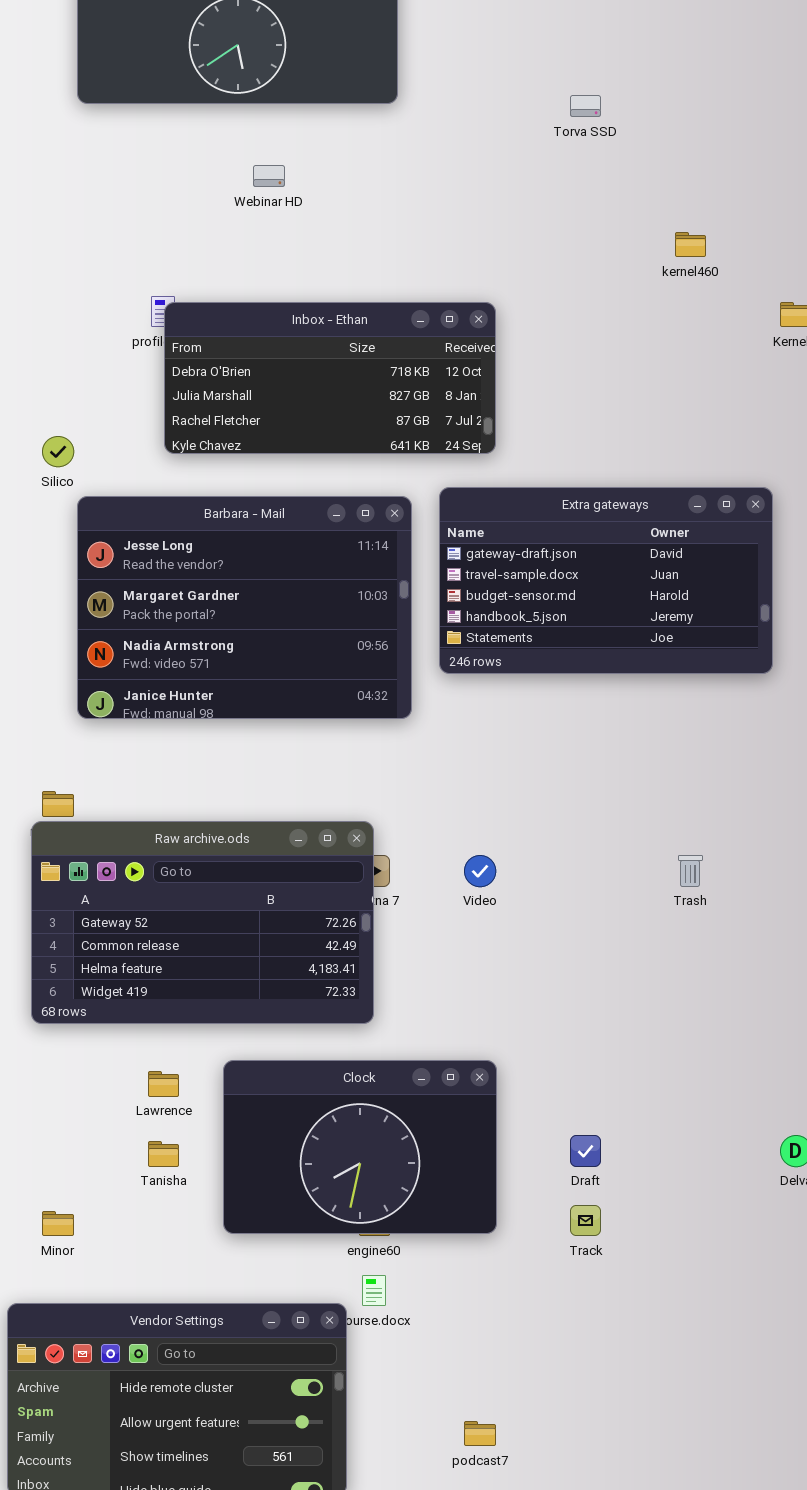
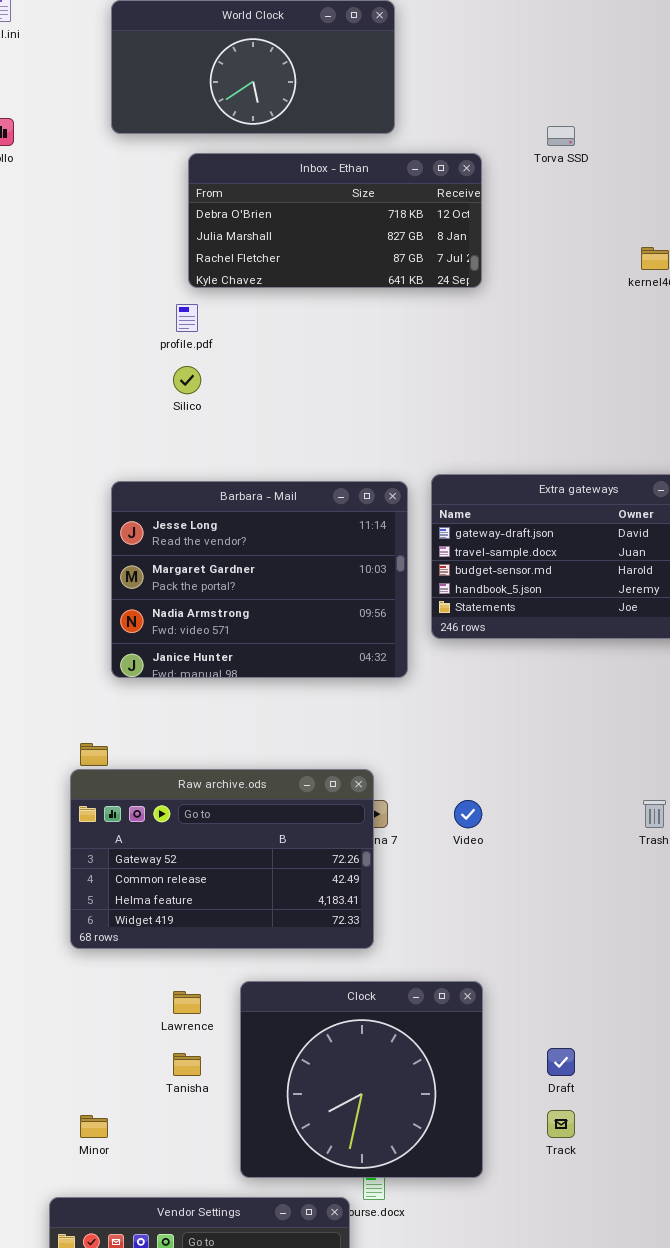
Inbox - Ethan: [164,302,496,454] -> [188,153,482,288], moved
Silico: [42,436,74,467] -> [173,366,201,394], moved
Clock: [223,1060,497,1234] -> [240,981,483,1178], resized

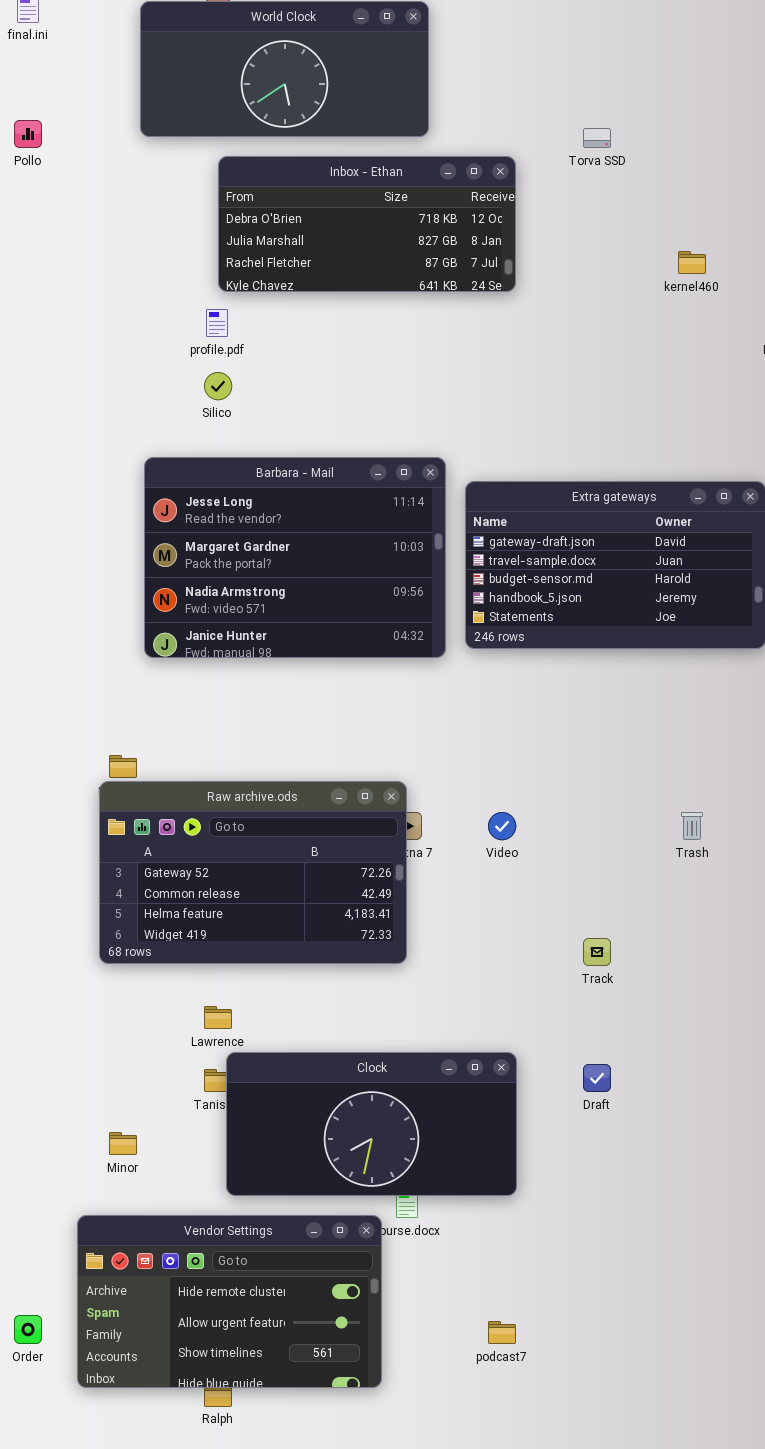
Barbara - Mail: [111,481,408,678] -> [144,457,446,658], moved
Clock: [240,981,483,1178] -> [226,1052,517,1196], resized
Track: [547,1110,575,1138] -> [583,938,611,966], moved

